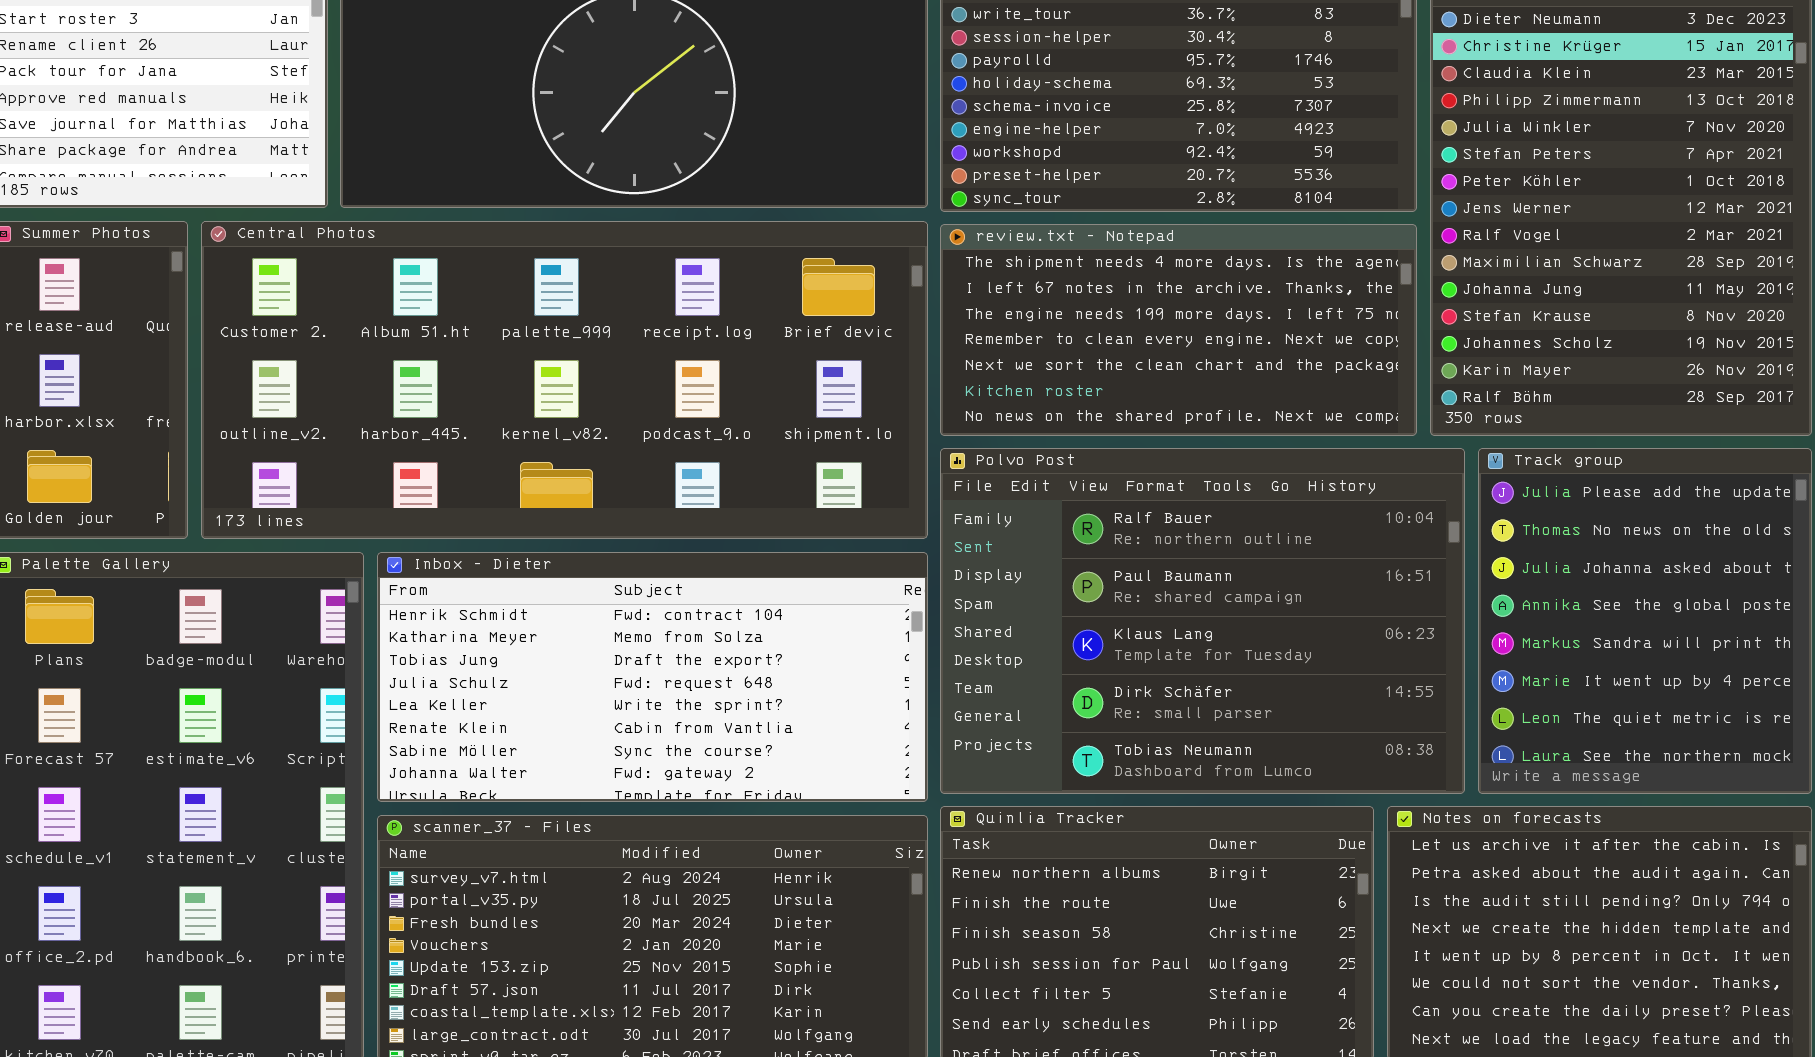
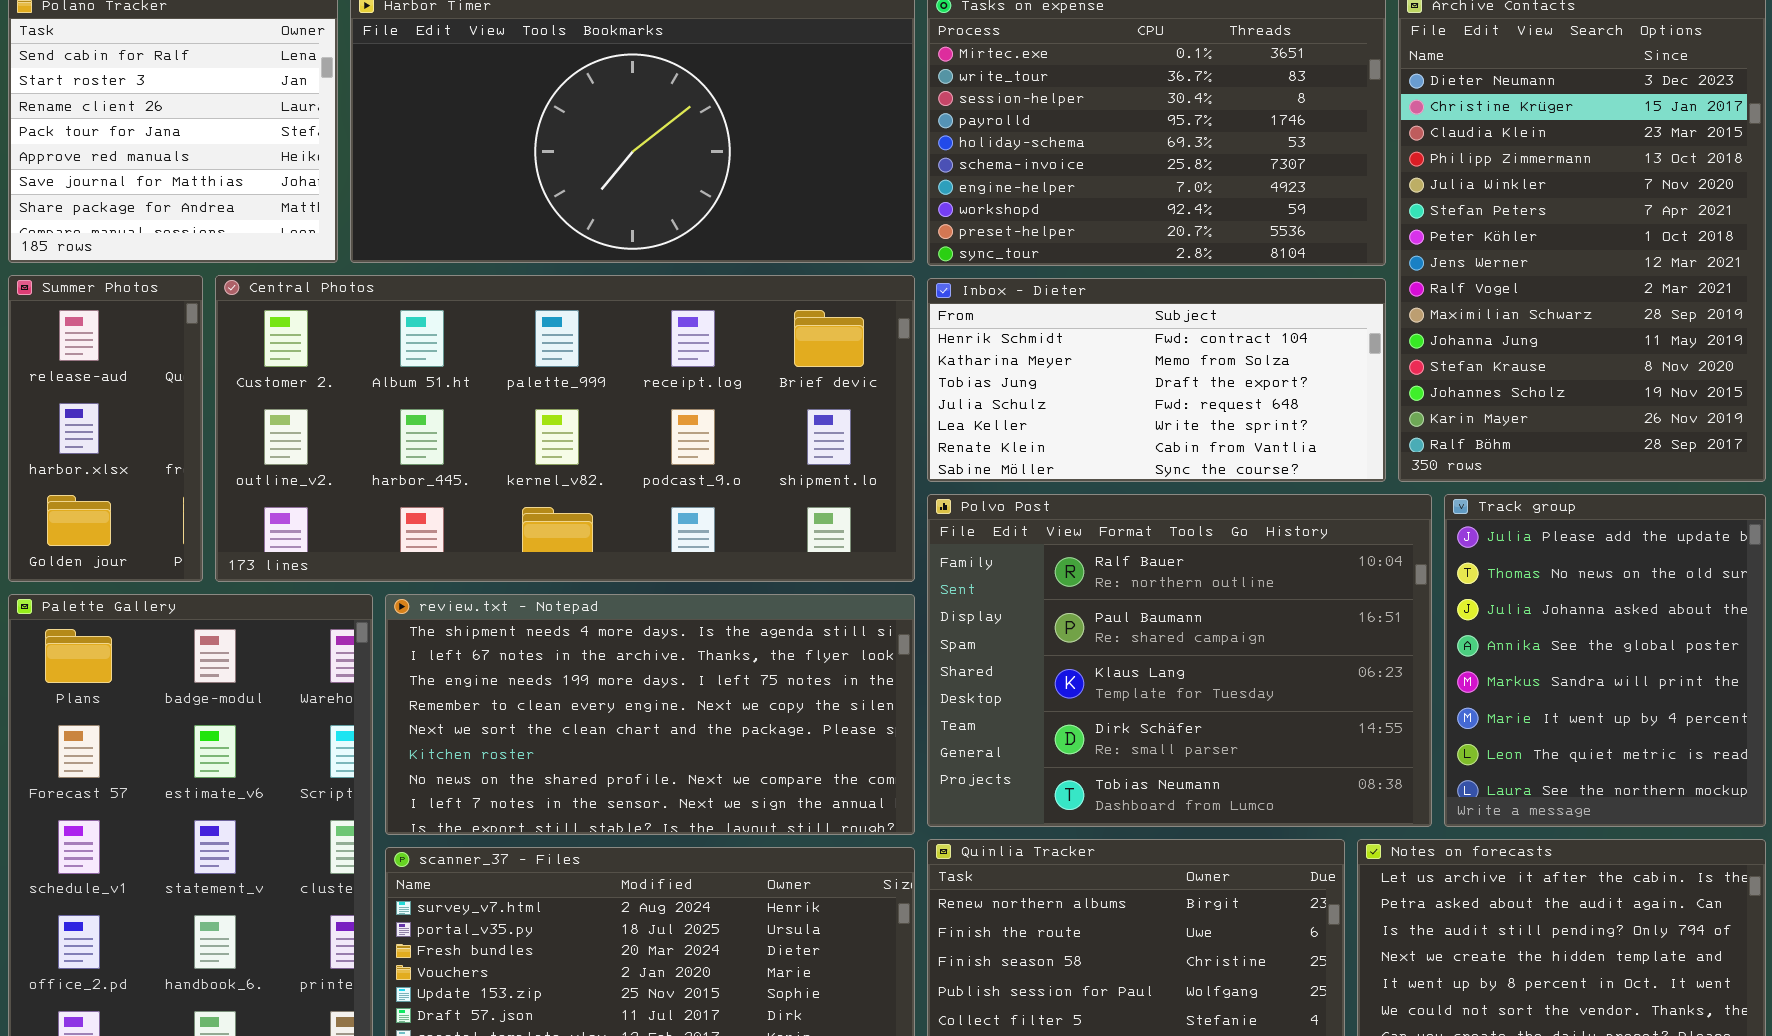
review.txt - Notepad: [940,224,1417,436] -> [385,594,915,835], moved, resized
Inbox - Dieter: [377,552,928,802] -> [927,278,1386,482], moved, resized

